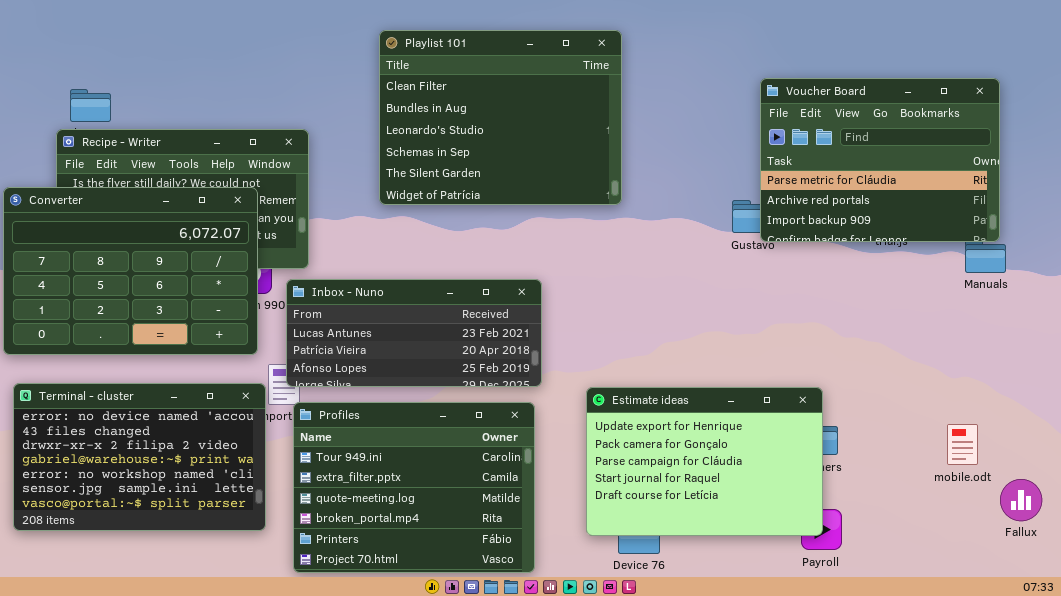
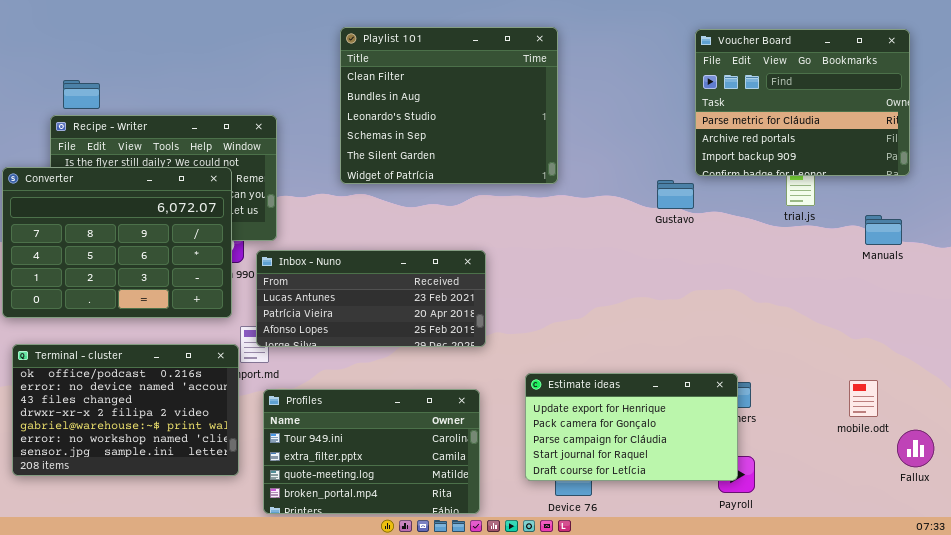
Voucher Board: [760,78,1000,242] -> [695,29,910,176], moved
Terminal - cluster: [13,383,266,531] -> [12,344,239,476], scrolled up 1 row
Estimate ideas: [586,387,823,536] -> [525,373,738,481], resized
Profiles: [293,402,535,573] -> [263,389,480,514], resized

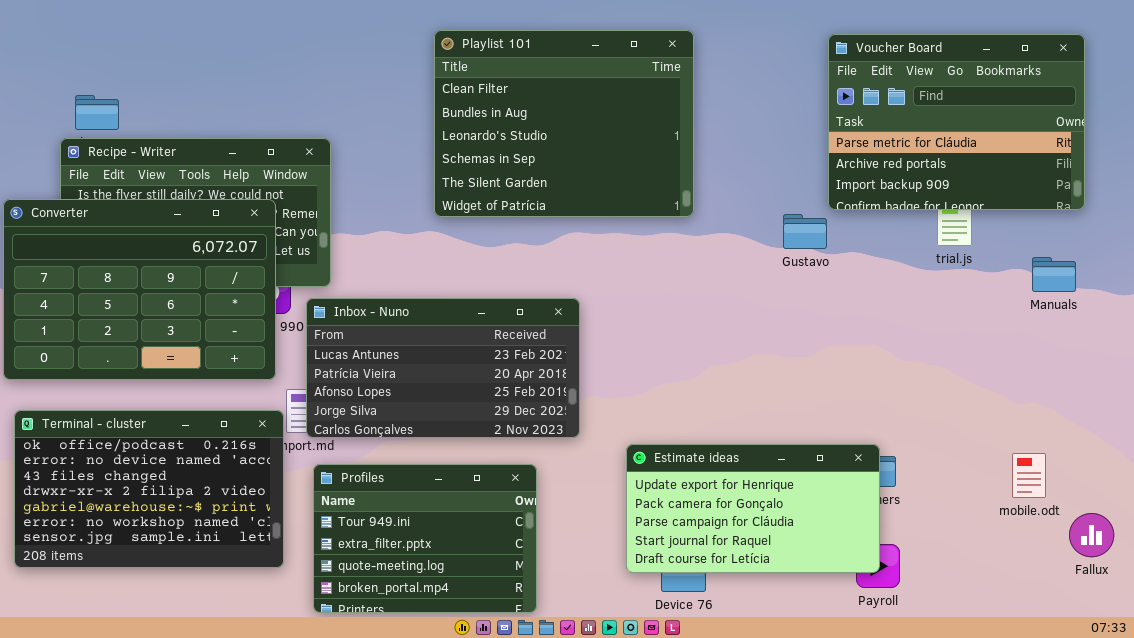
Playlist 101: [340,27,558,184] -> [434,30,694,217], moved
Inbox - Nuno: [256,250,486,347] -> [306,298,580,438], resized
Profiles: [263,389,480,514] -> [313,464,537,613], resized

